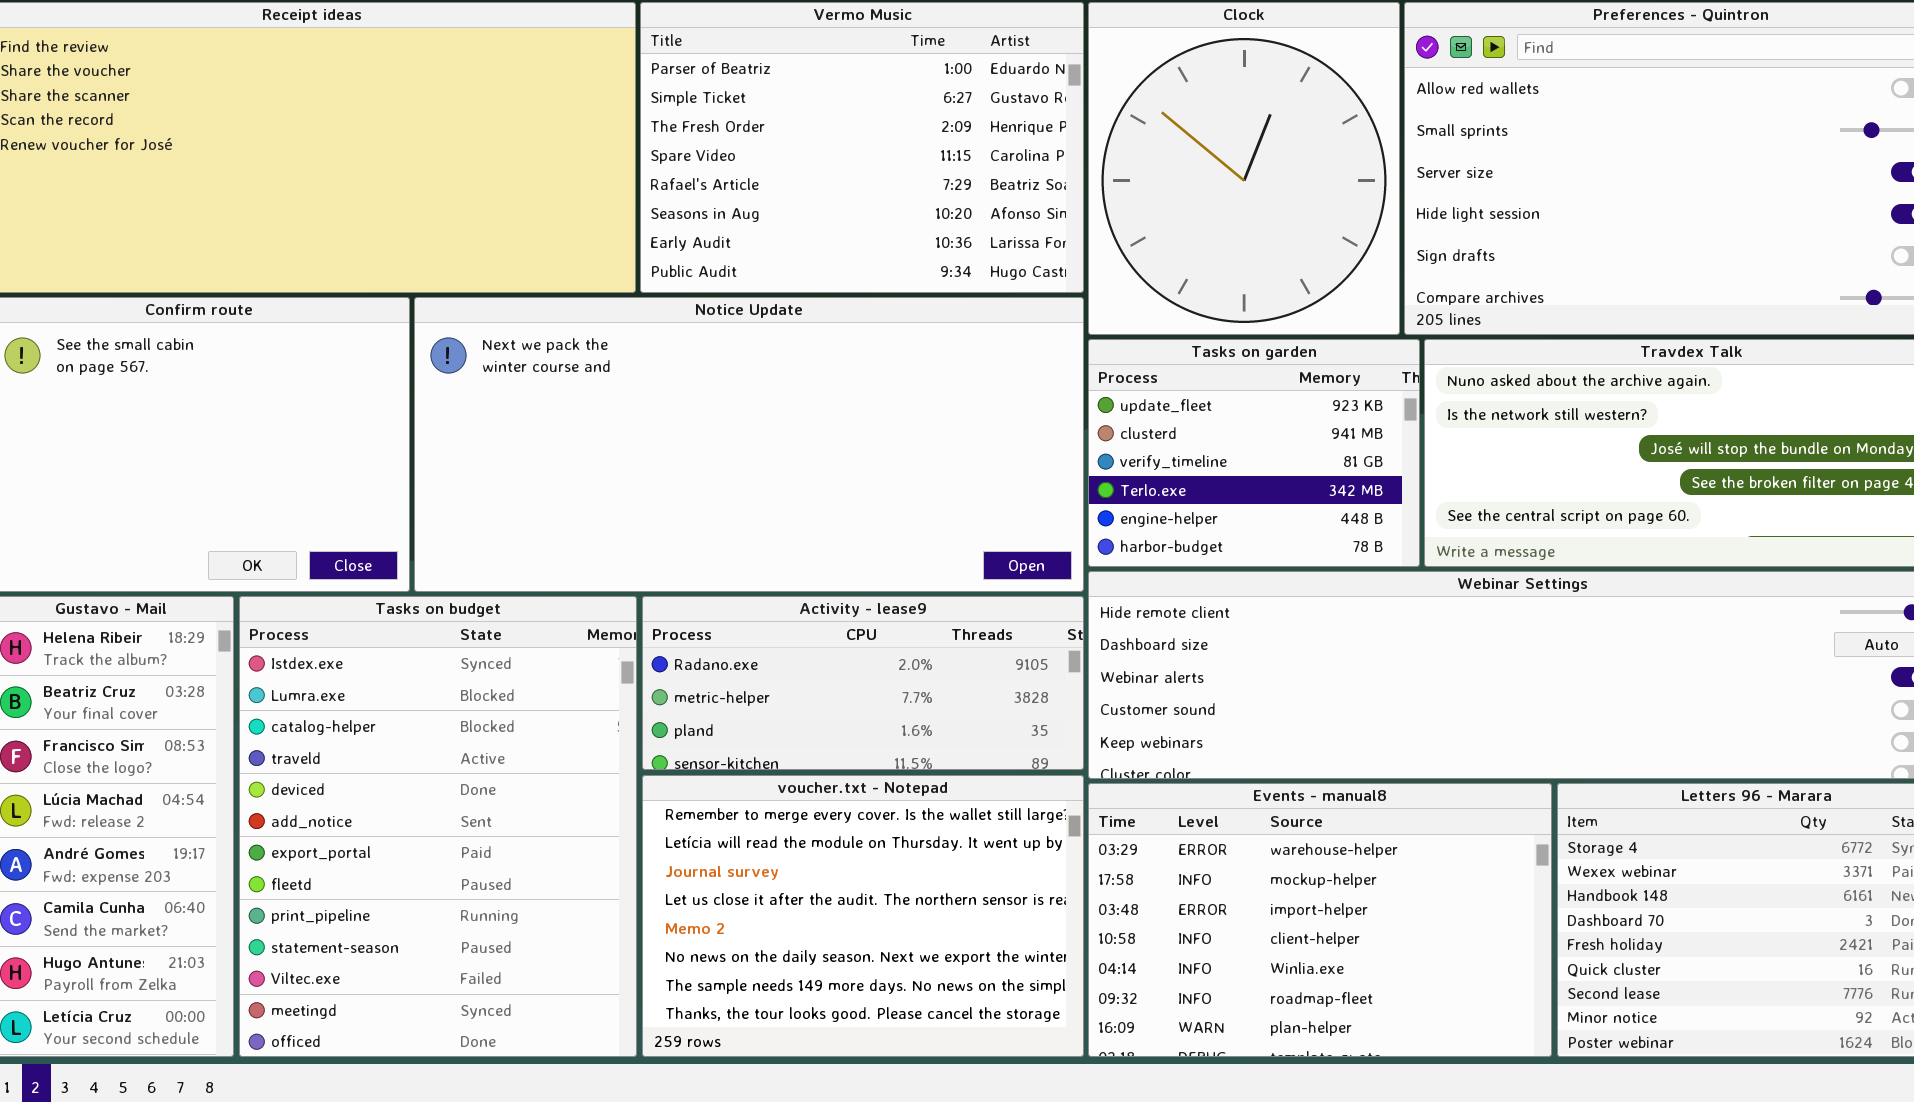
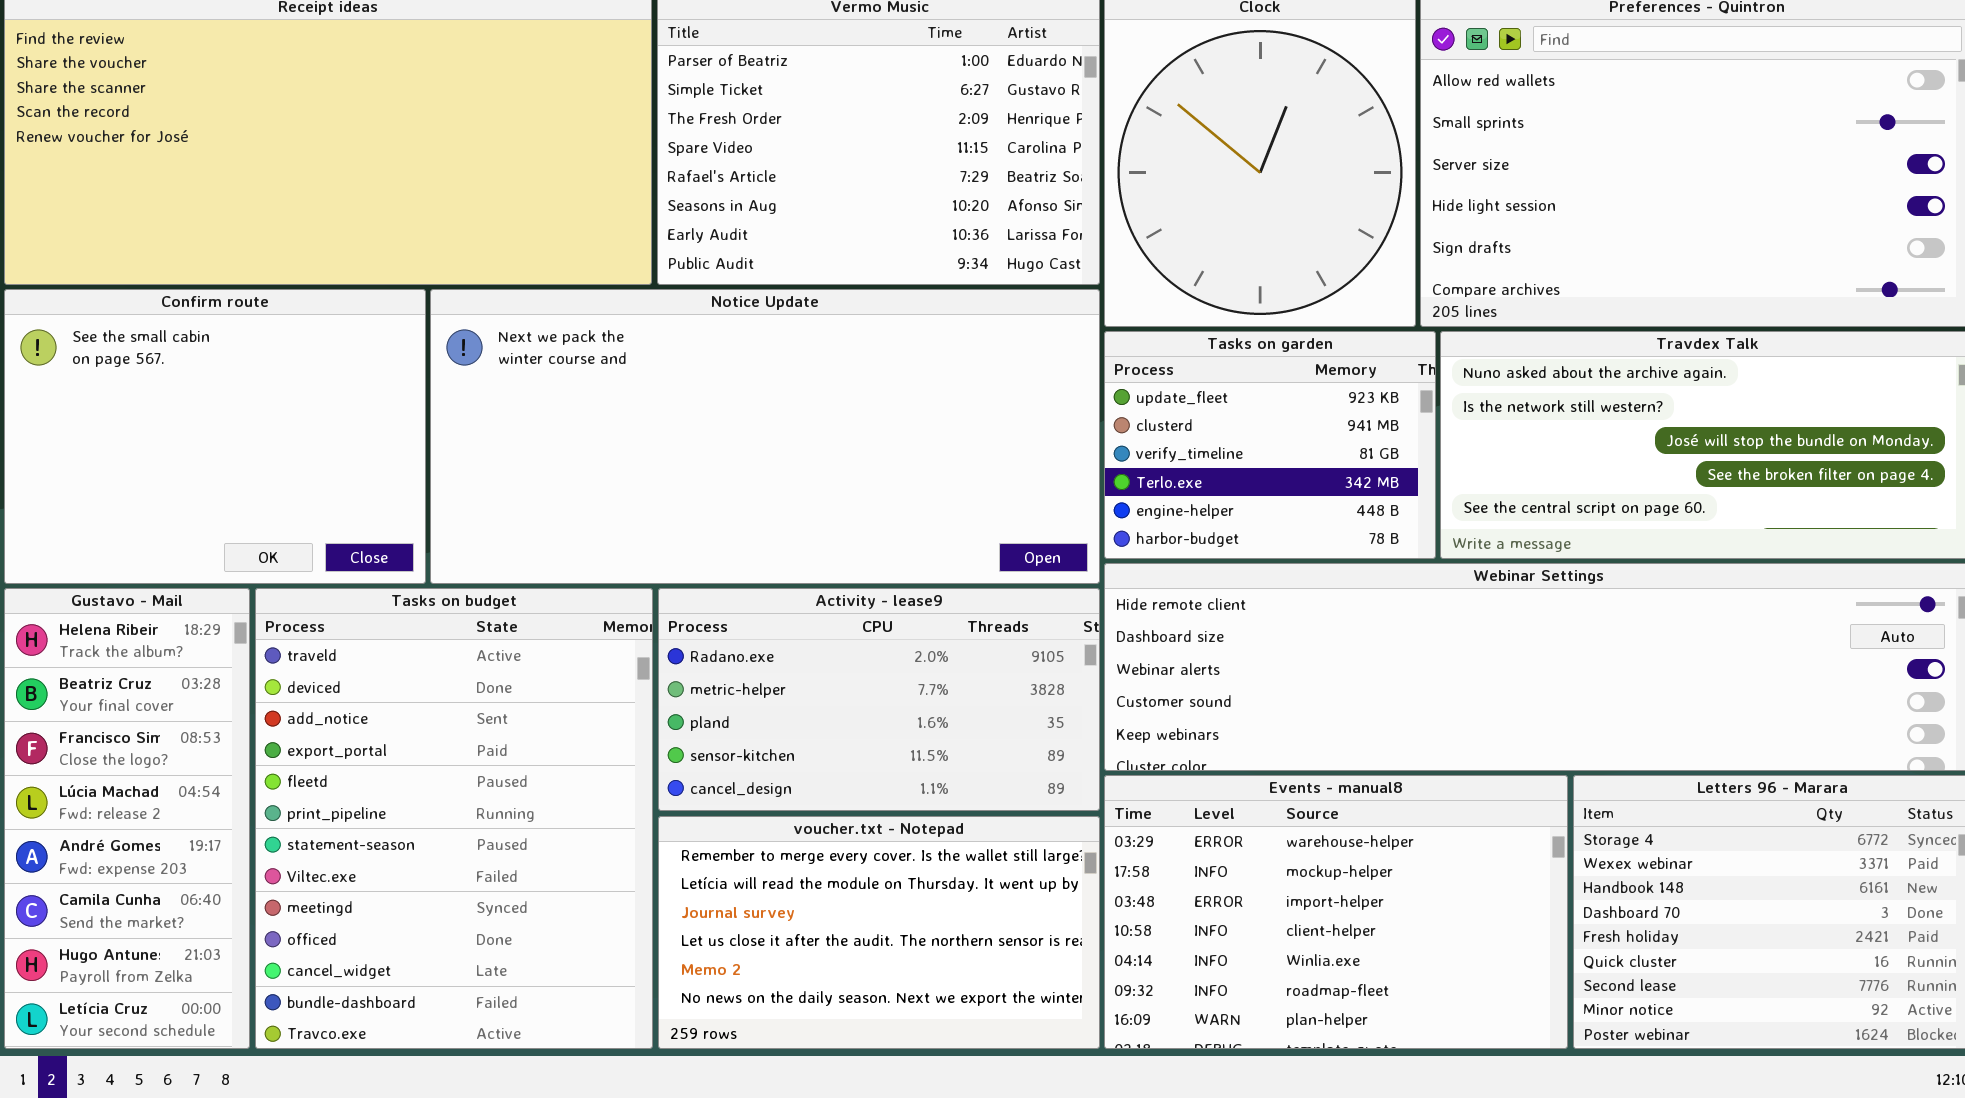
Tasks on budget: [239,596,637,1057] -> [255,588,653,1049], scrolled down 3 rows
Activity - lease9: [642,596,1084,770] -> [658,588,1100,811], resized
voucher.txt - Notepad: [642,775,1084,1057] -> [658,816,1100,1049], resized

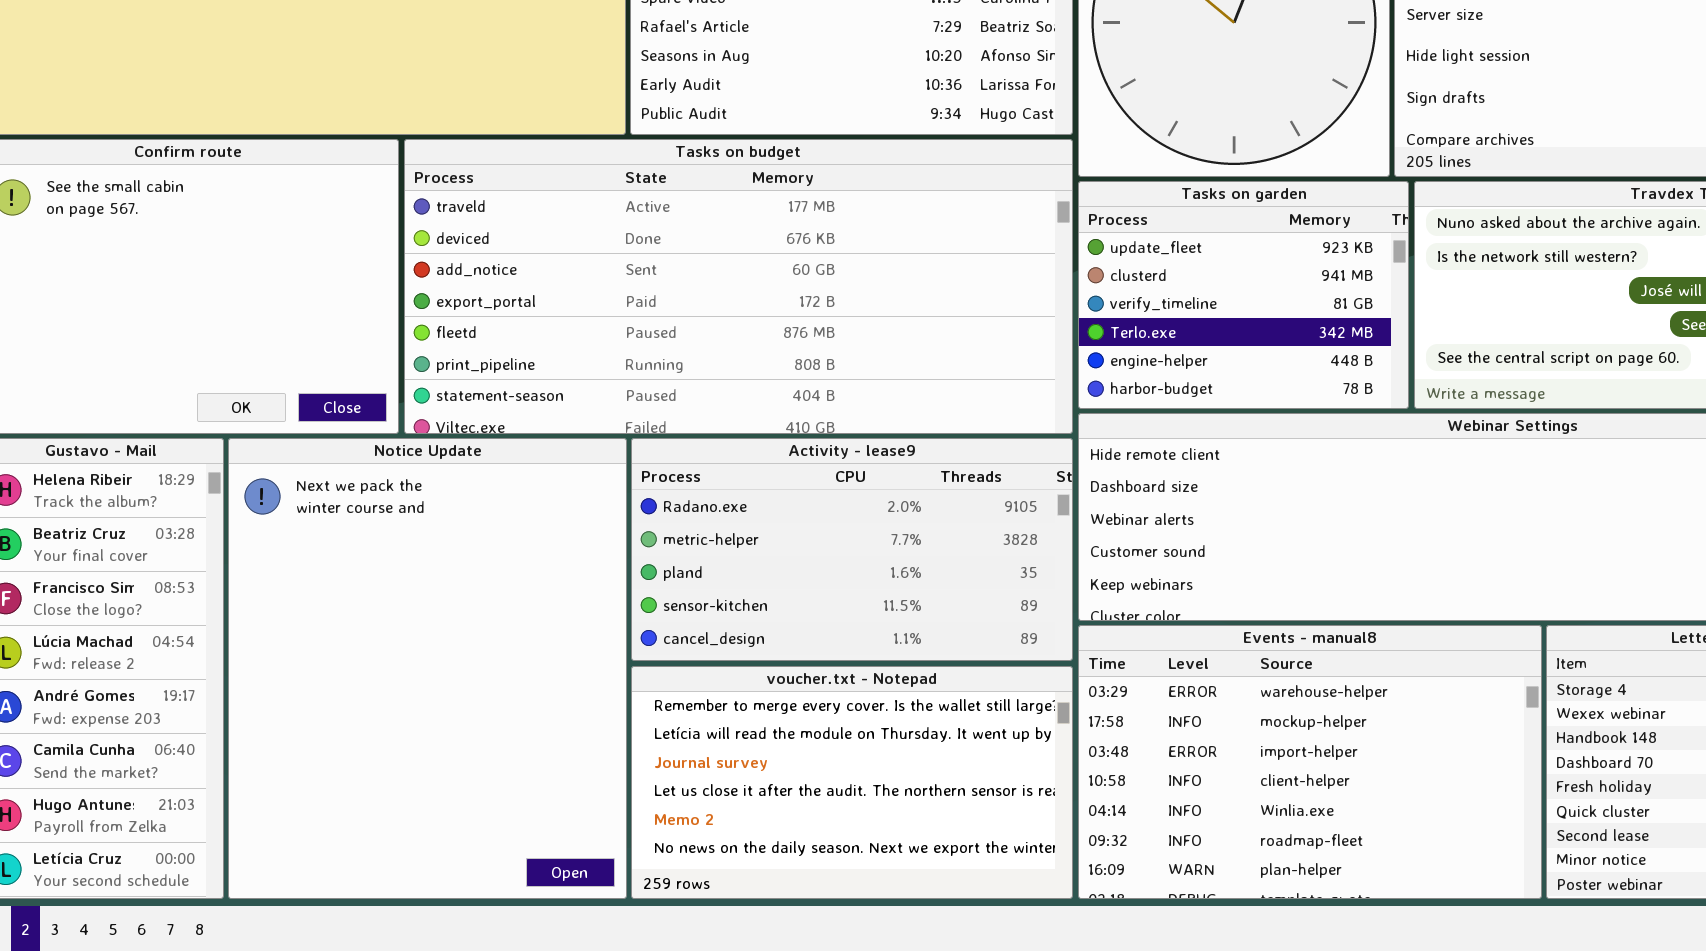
Notice Update: [430,289,1100,584] -> [228,438,627,899], moved, resized
Tasks on budget: [255,588,653,1049] -> [404,139,1073,434], moved, resized

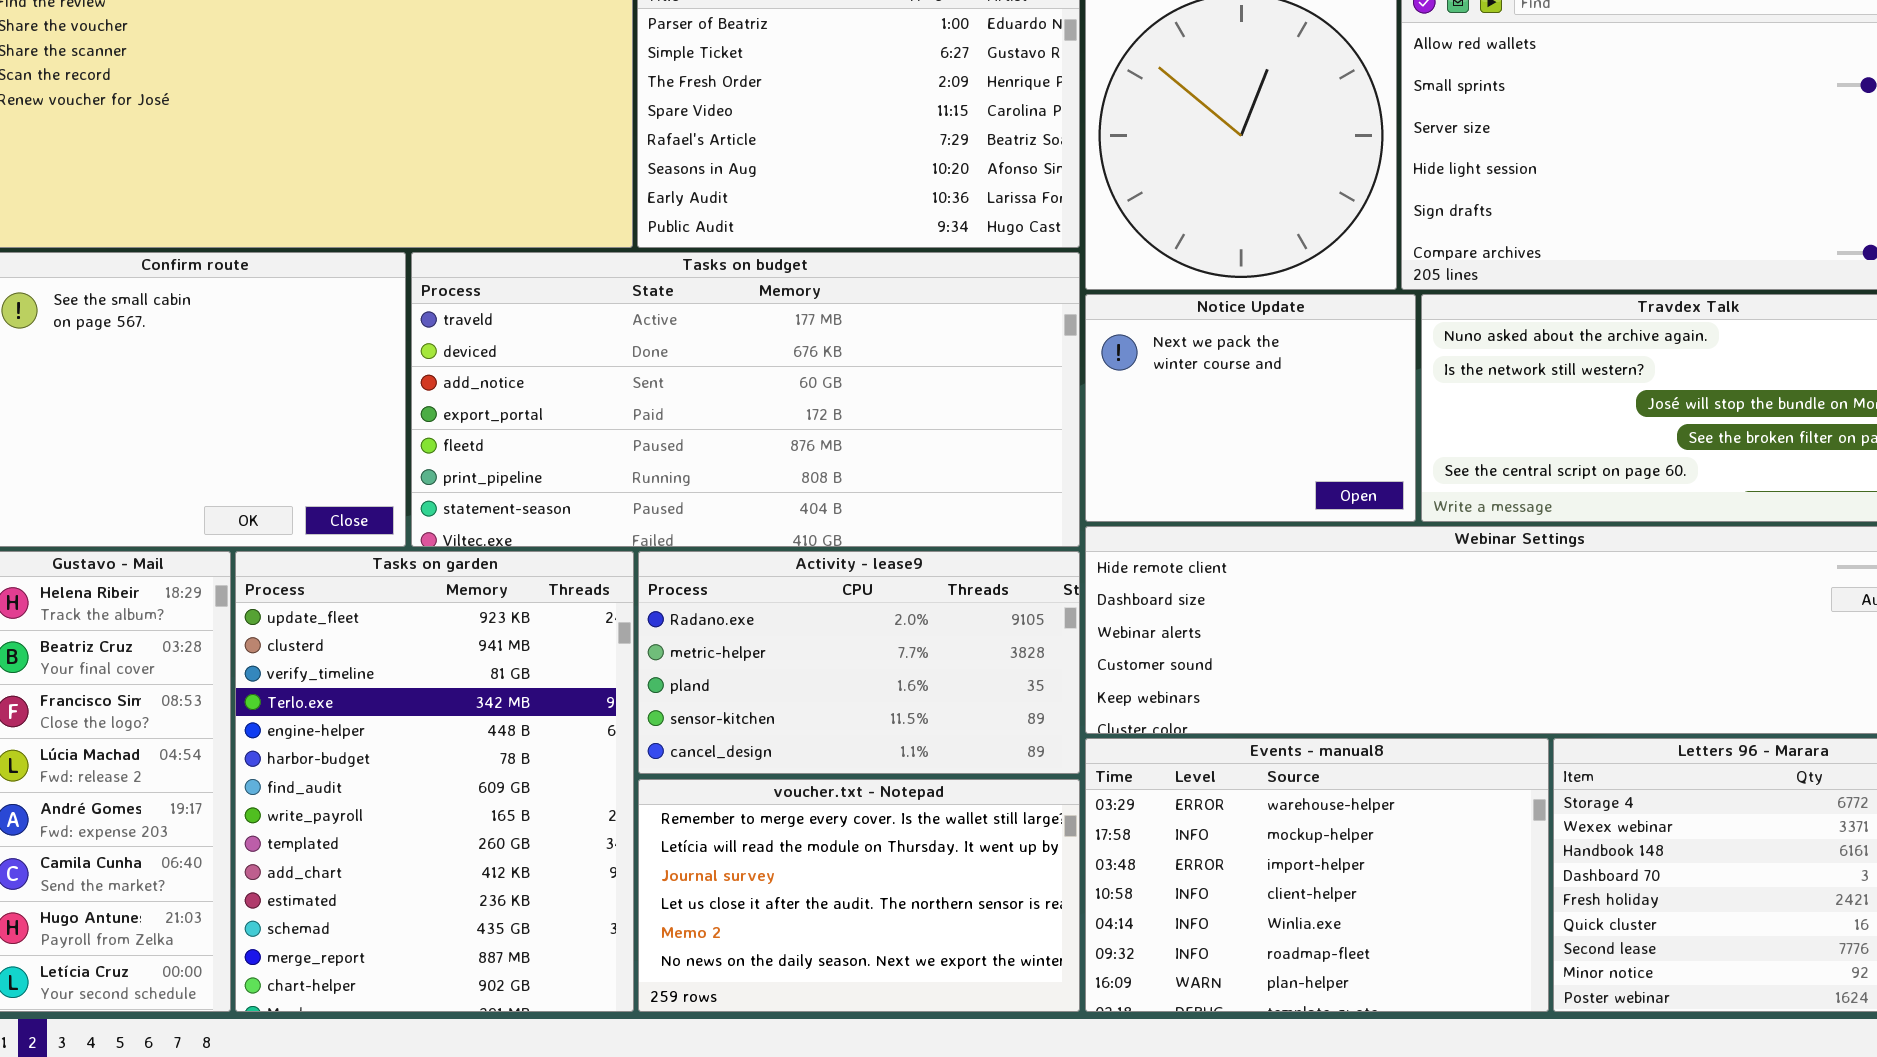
Tasks on garden: [1078,181,1409,409] -> [235,551,634,1012], moved, resized
Notice Update: [228,438,627,899] -> [1085,294,1416,522], moved, resized

